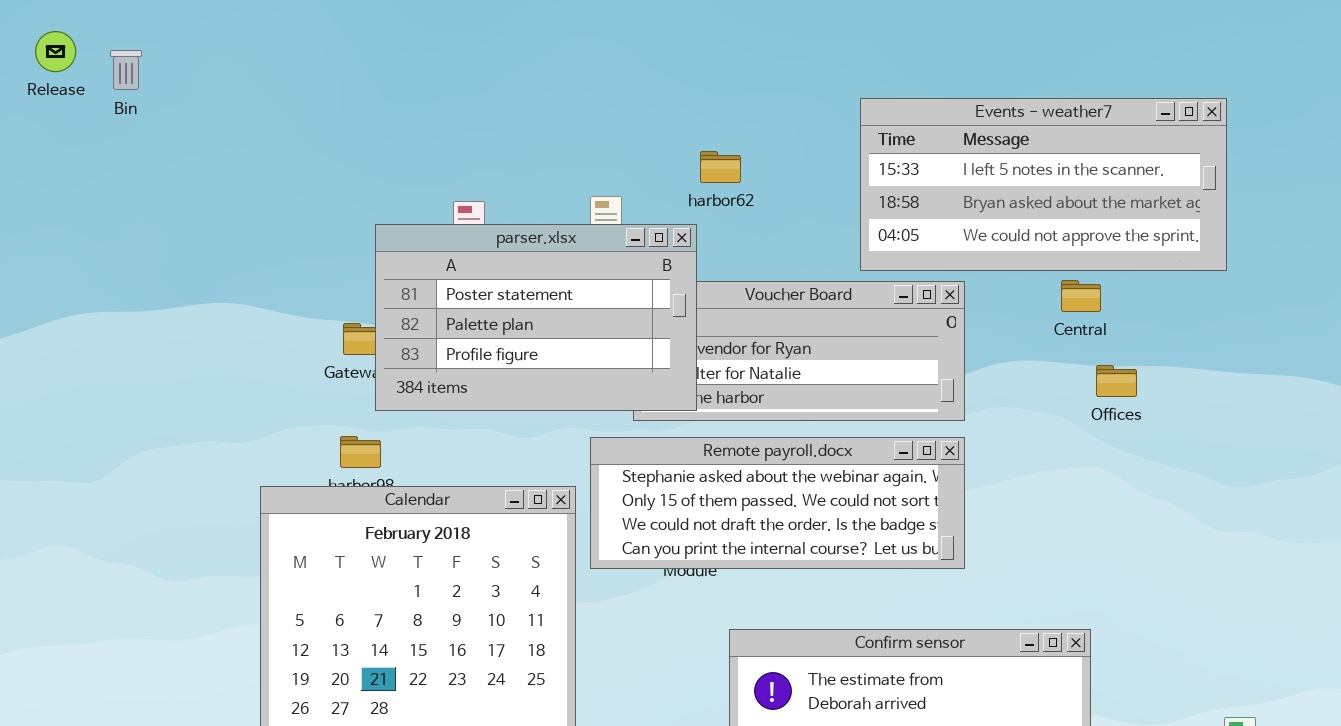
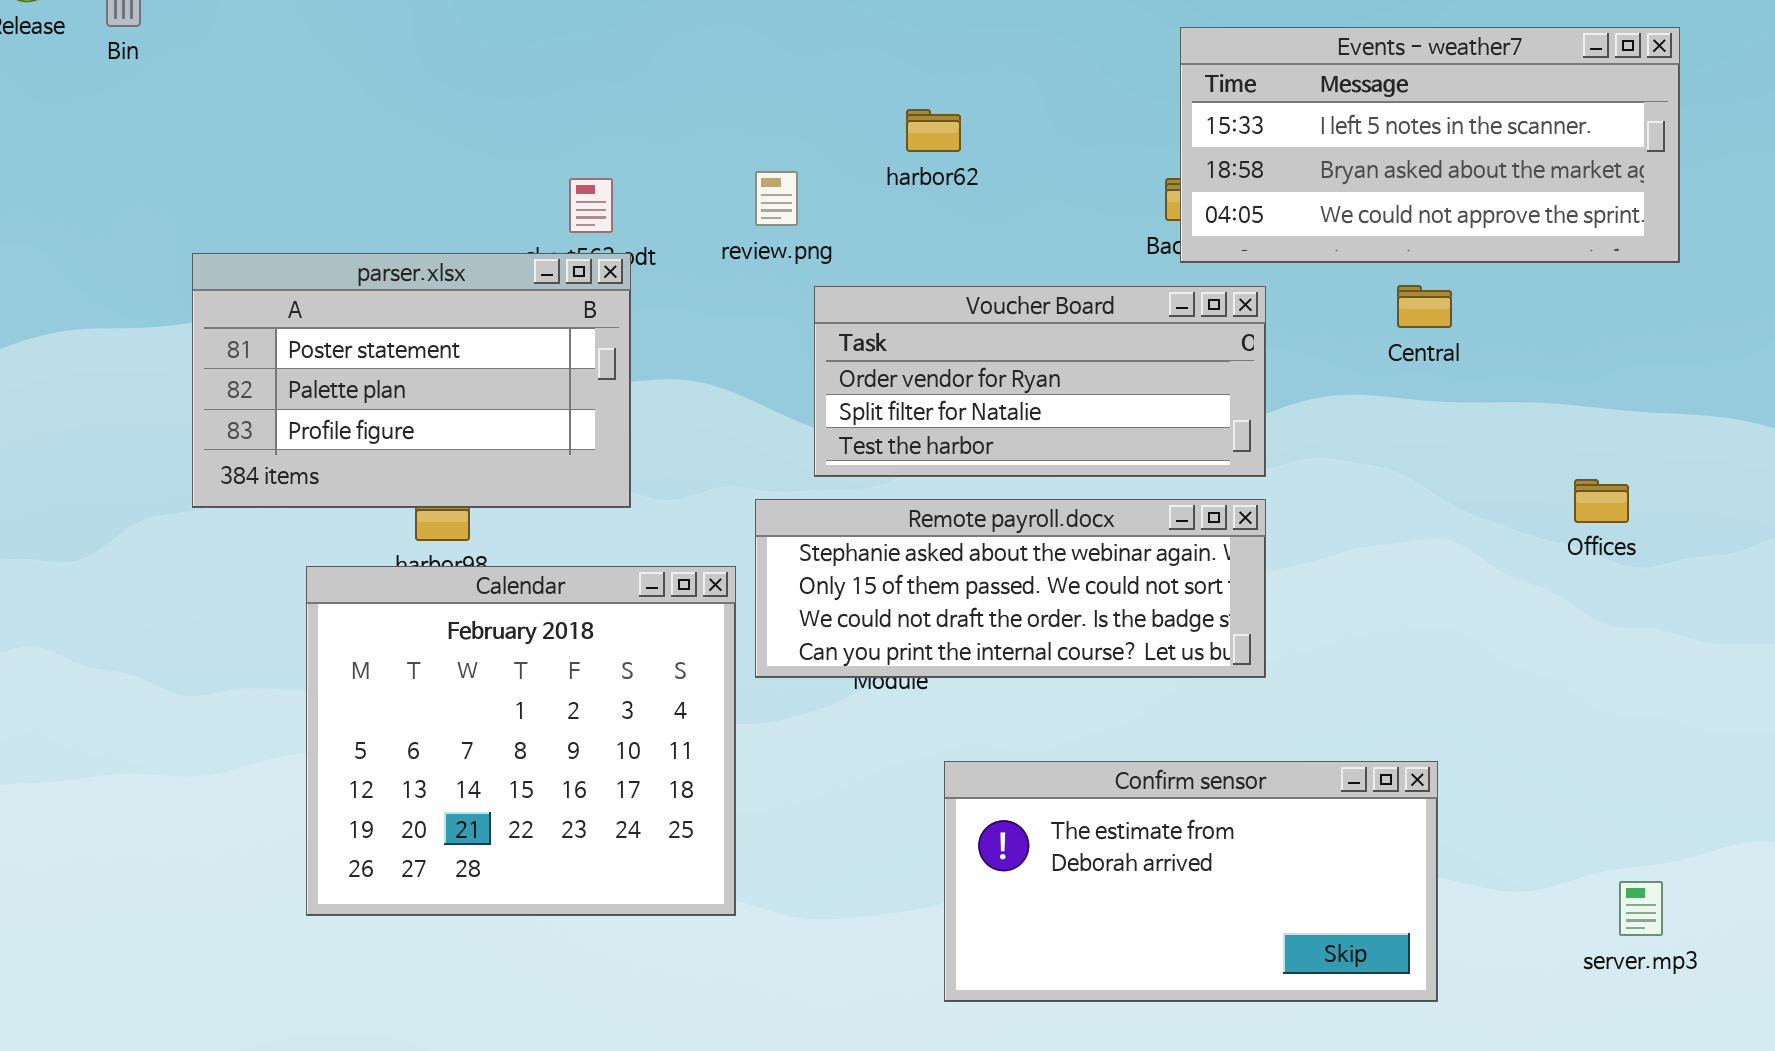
Events - weather7: [860,98,1227,271] -> [1180,27,1680,263], moved
parser.xlsx: [375,224,697,411] -> [192,253,631,508], moved
Offices: [1096,365,1137,397] -> [1574,479,1629,523], moved

